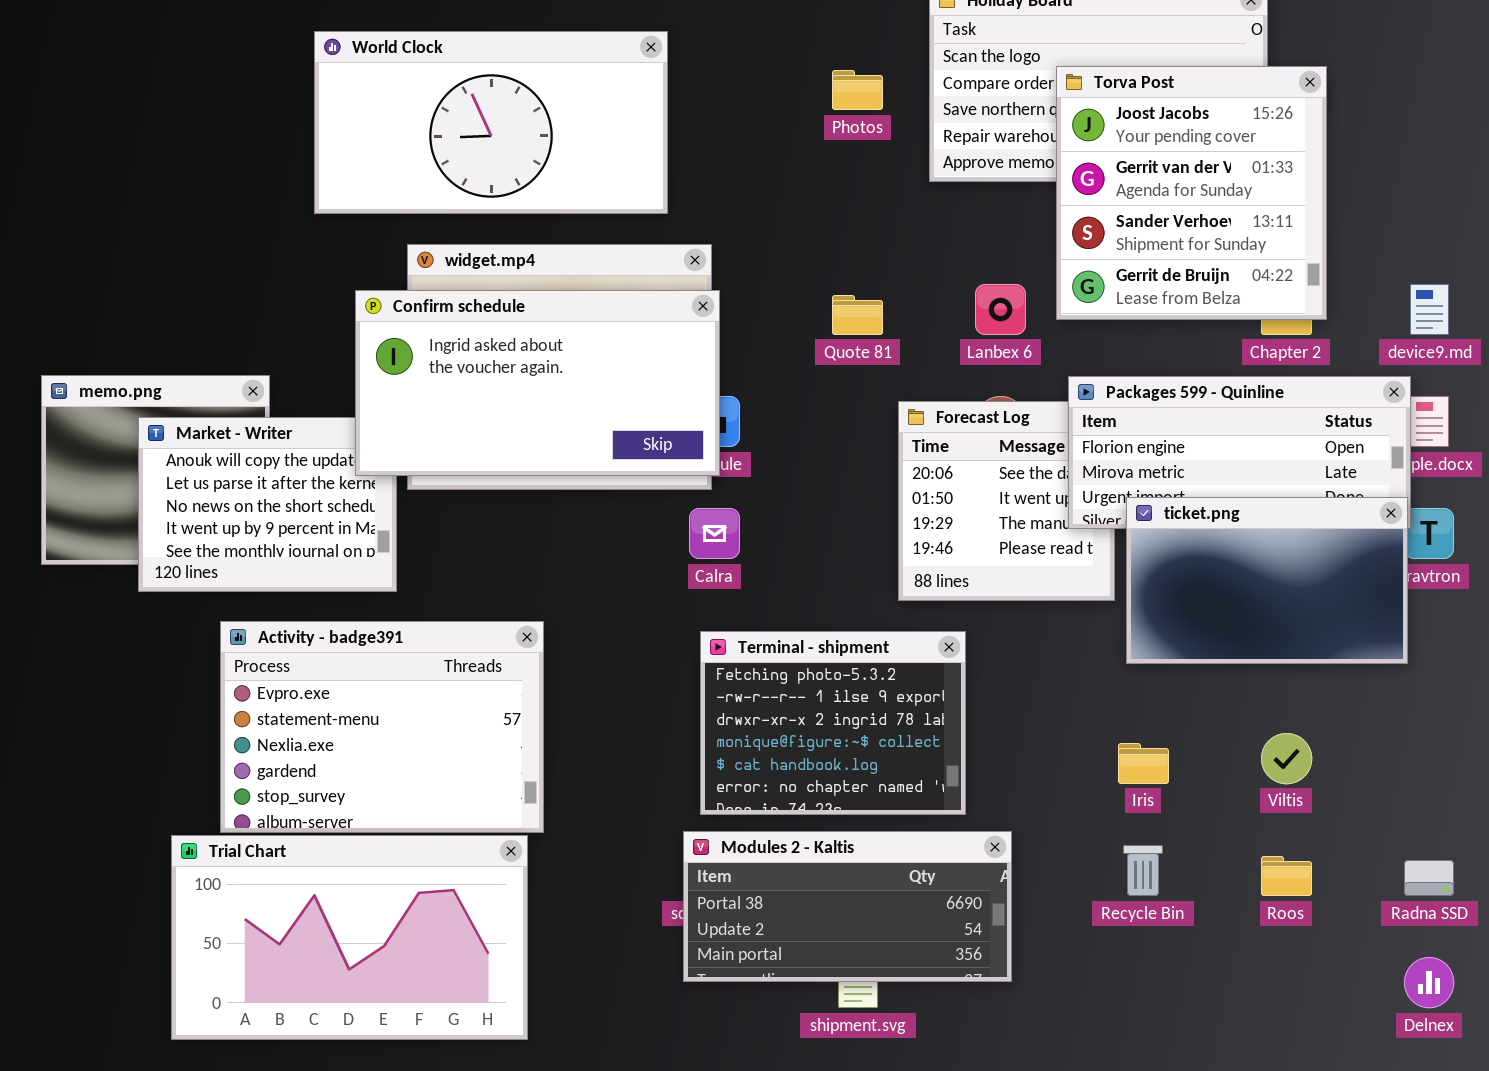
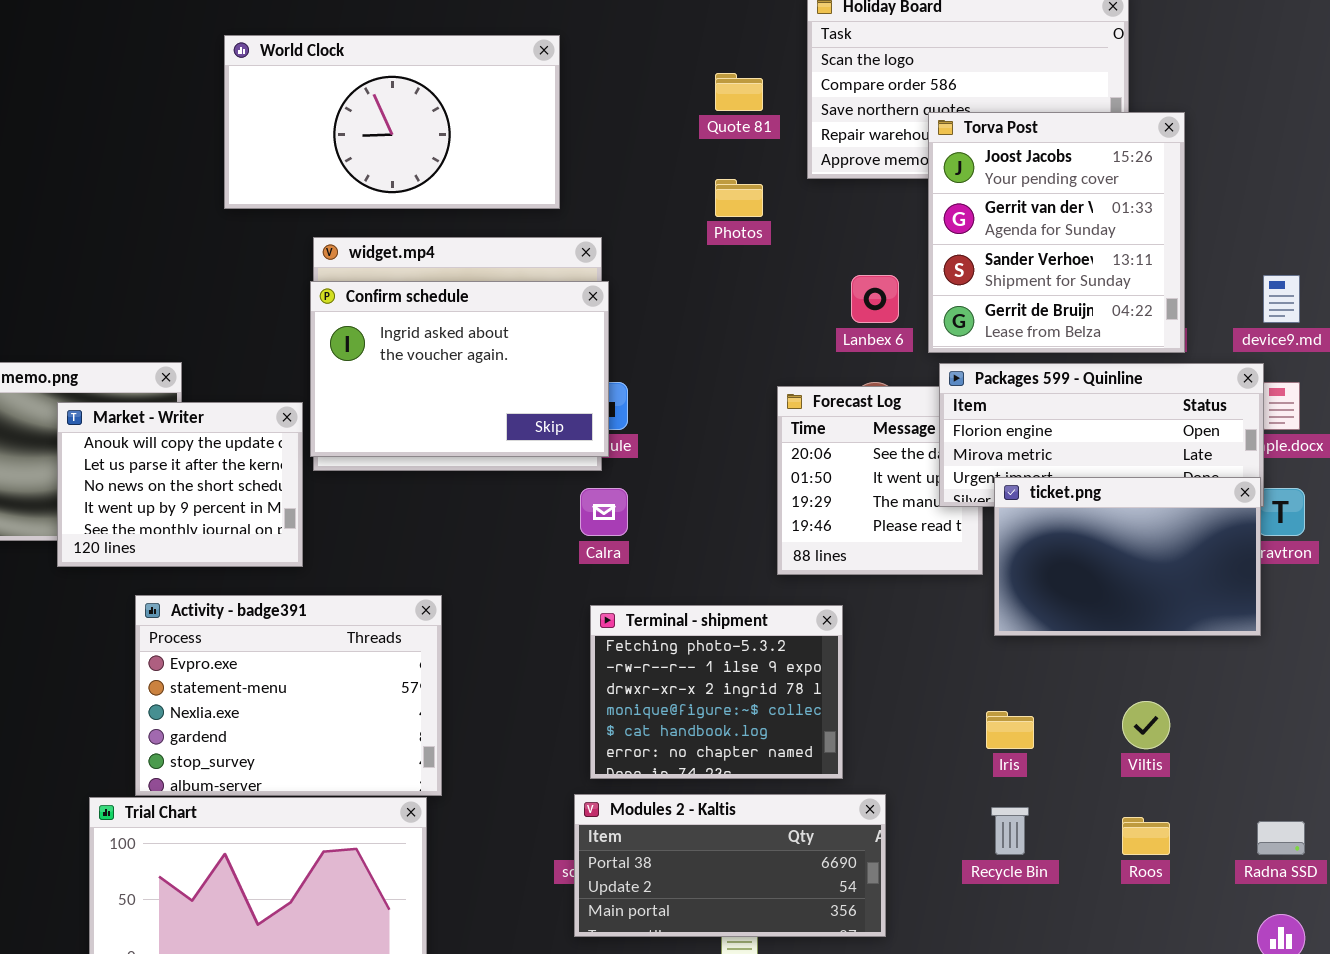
Torva Post: [1056,66,1327,320] -> [928,112,1185,353], moved
Photos: [832,70,883,110] -> [715,179,763,217], moved
Confirm schedule: [355,290,720,476] -> [310,281,609,457], resized
Quote 81: [832,295,883,335] -> [715,73,763,111], moved

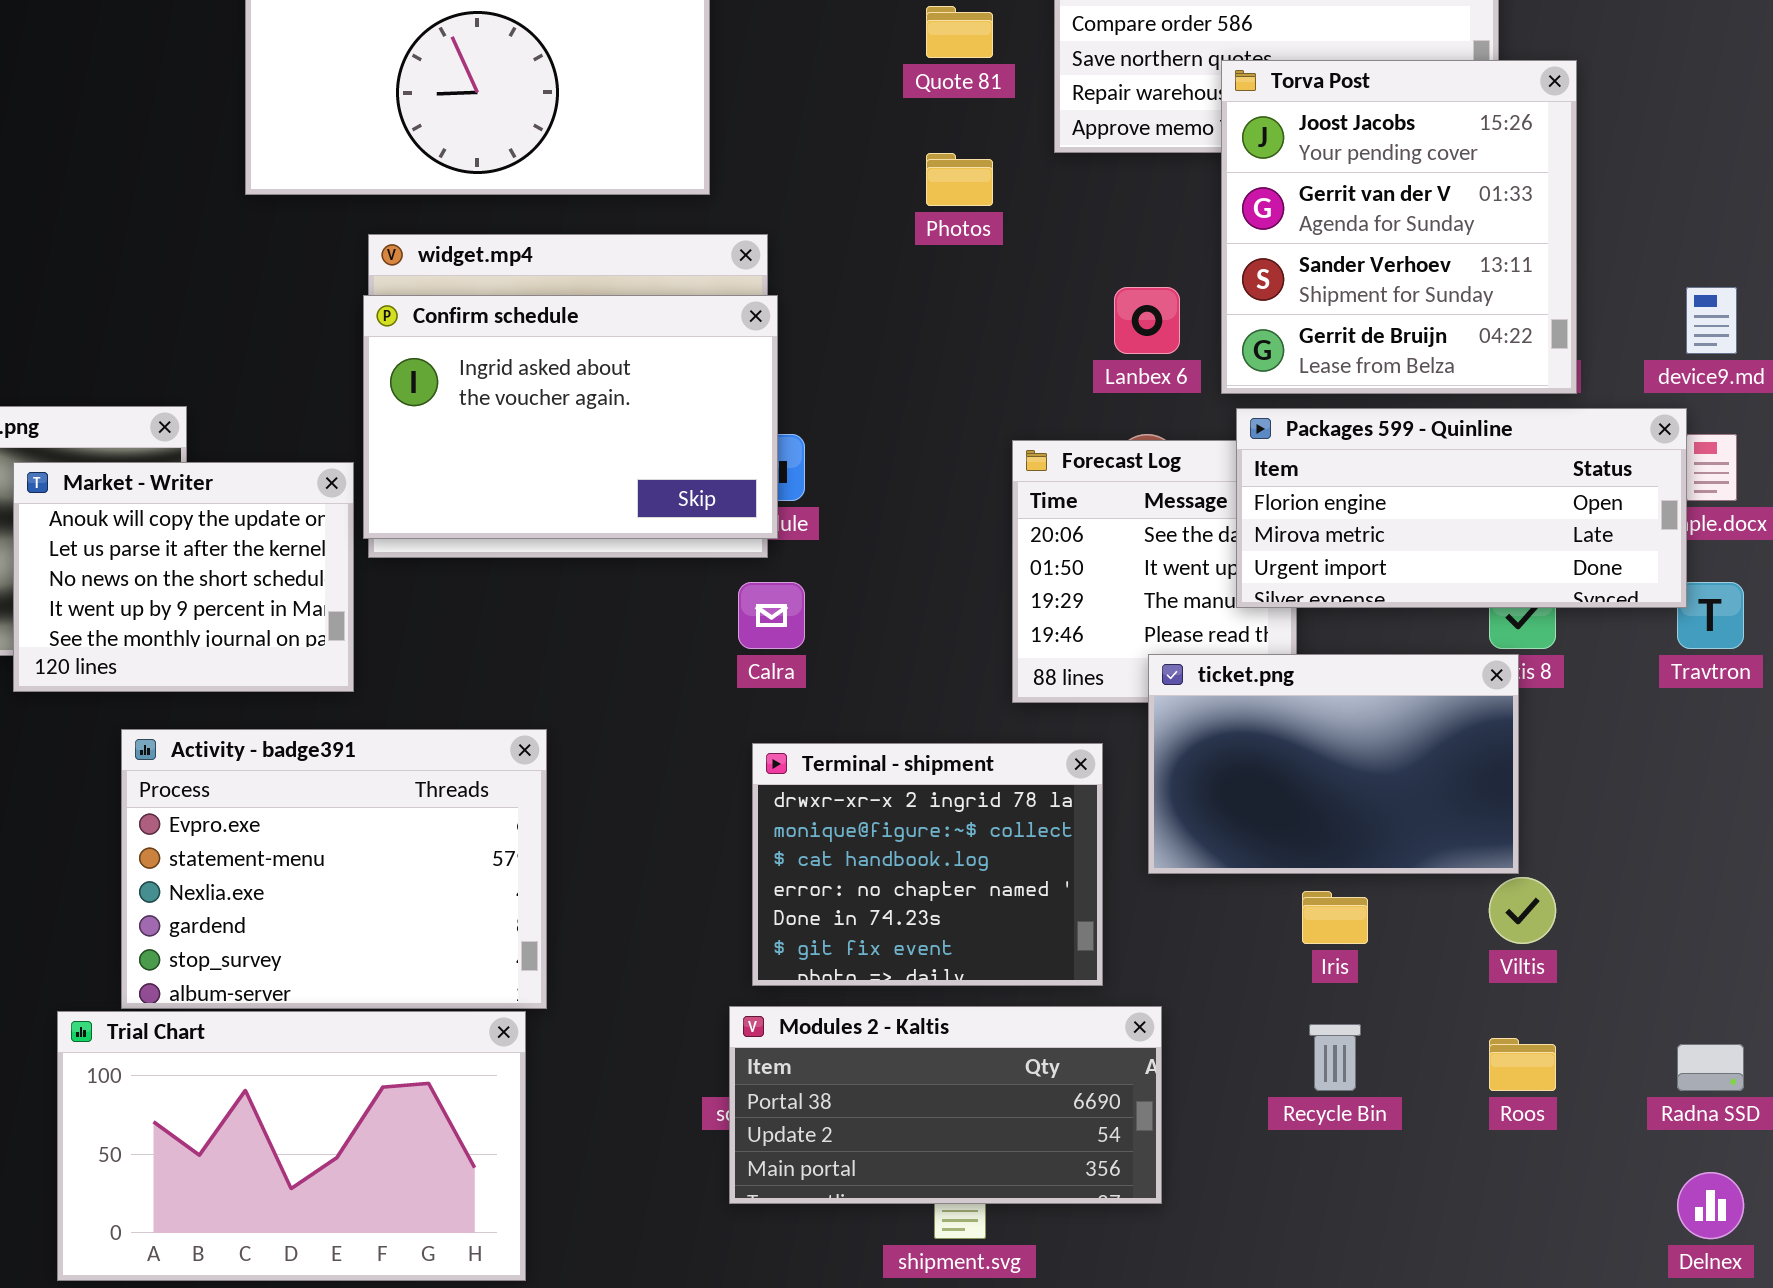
ticket.png: [994,477,1261,636] -> [1148,654,1519,874], moved
Terminal - shipment: [590,605,843,779] -> [752,743,1103,986], scrolled down 2 rows

